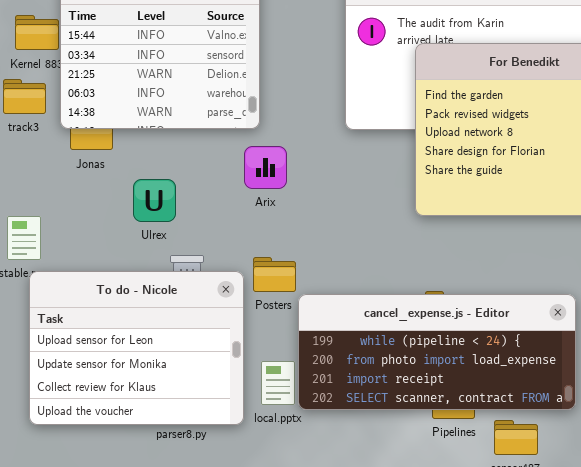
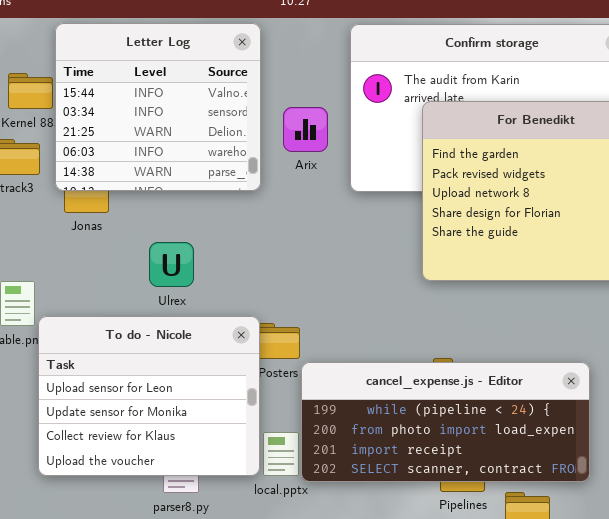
Arix: [244,146,287,189] -> [283,107,328,152], moved
Ulrex: [133,179,176,222] -> [149,242,194,287], moved
To do - Nicole: [29,271,244,425] -> [38,316,260,476], moved

